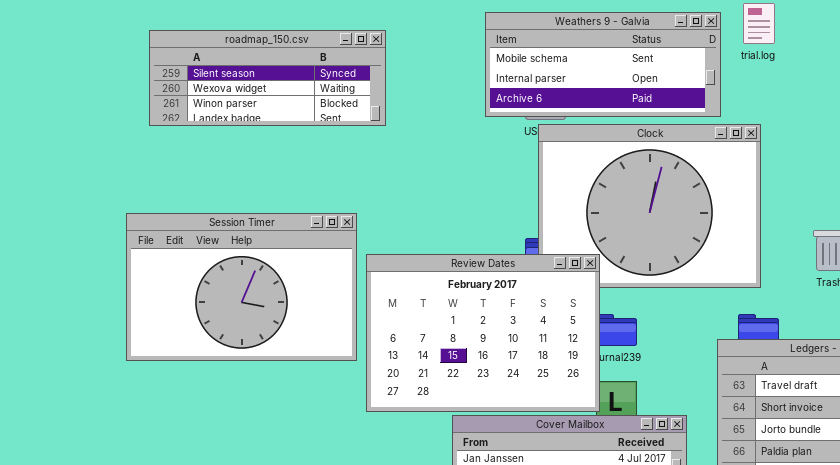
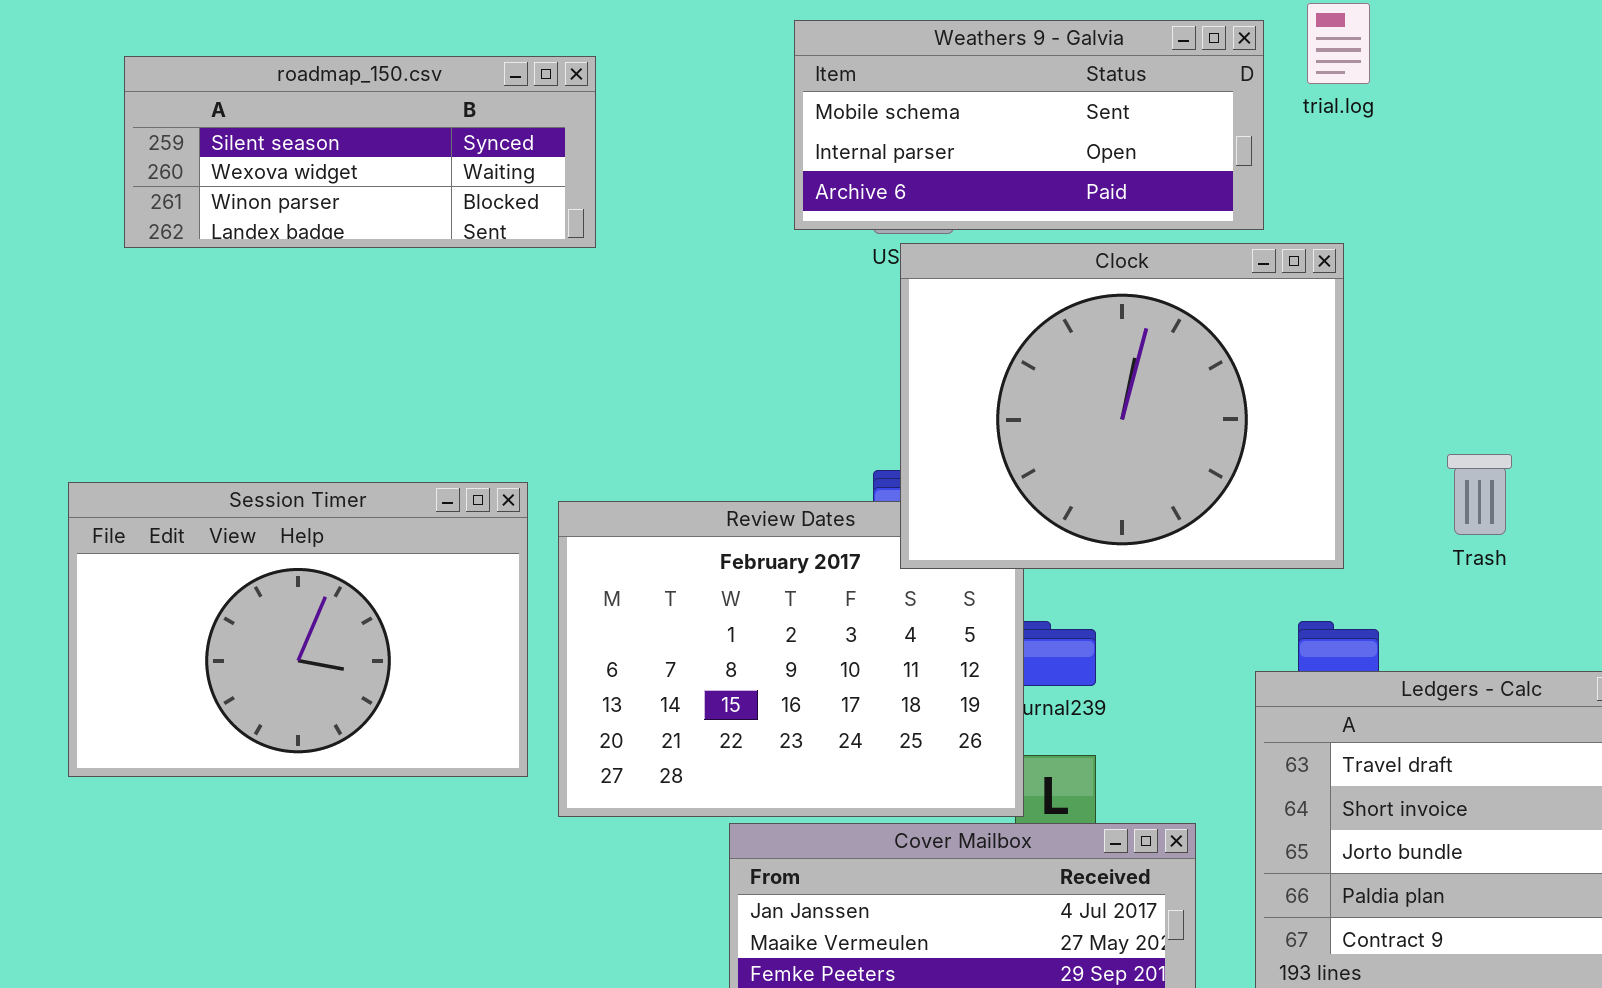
Clock: [538,124,761,288] -> [900,243,1344,569], raised
Session Timer: [126,213,357,361] -> [68,482,528,777], moved

